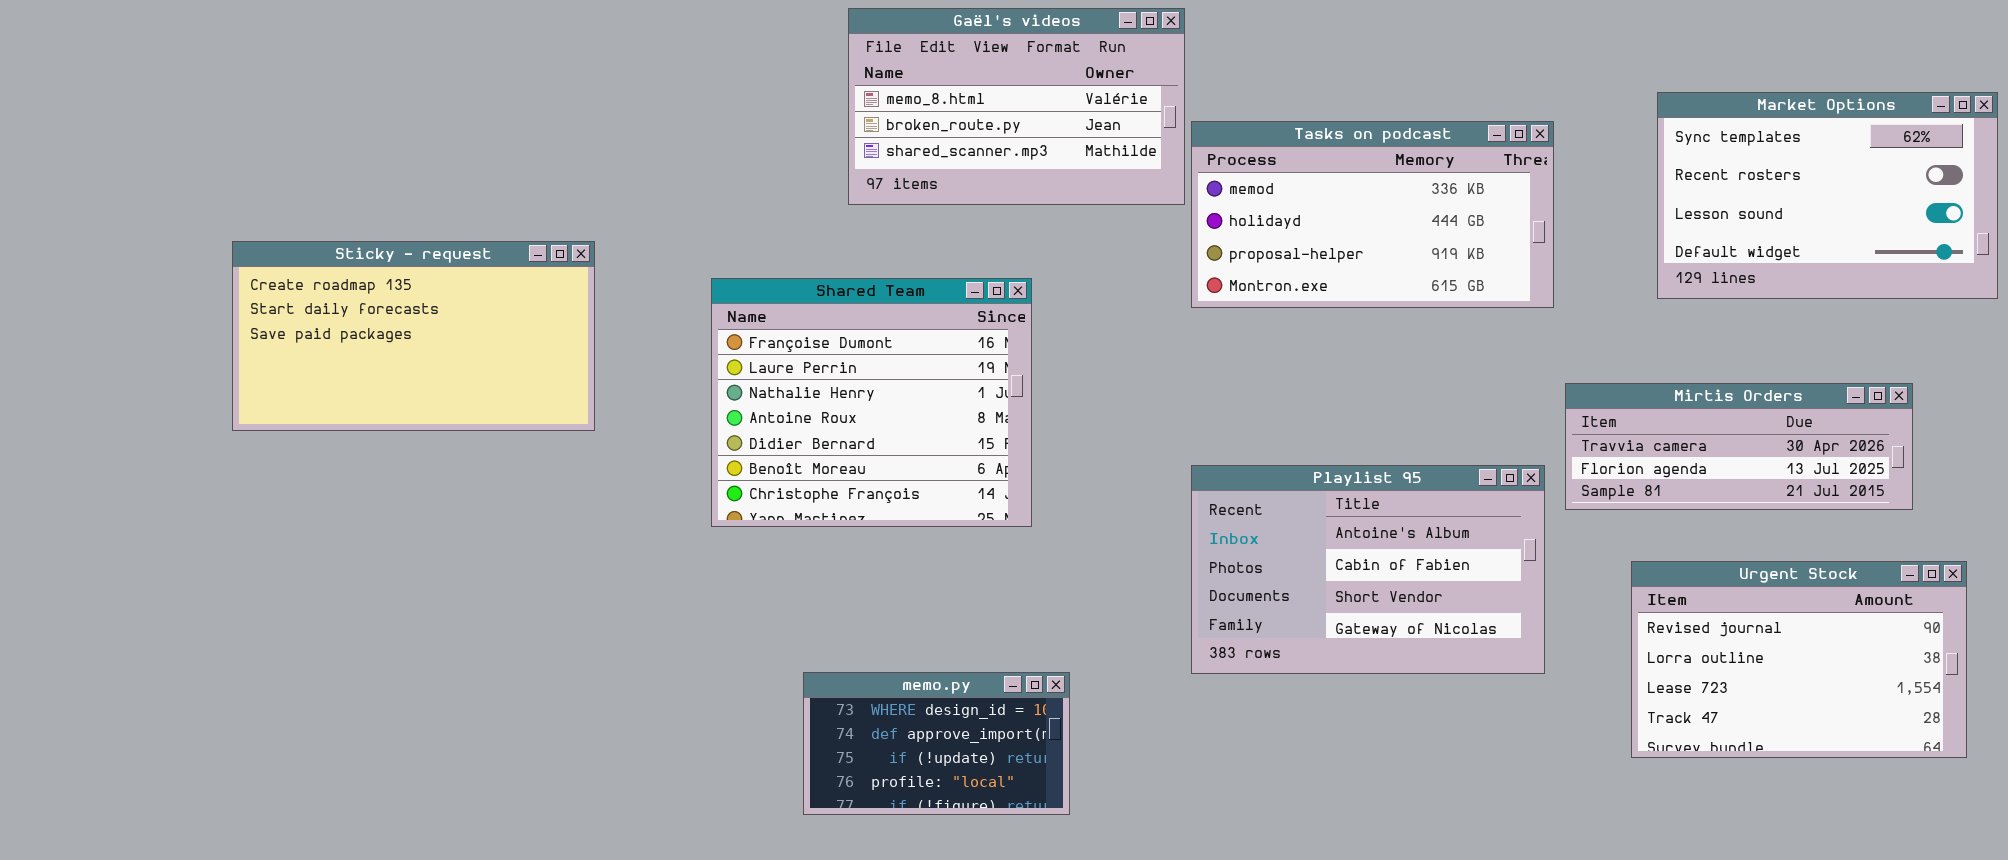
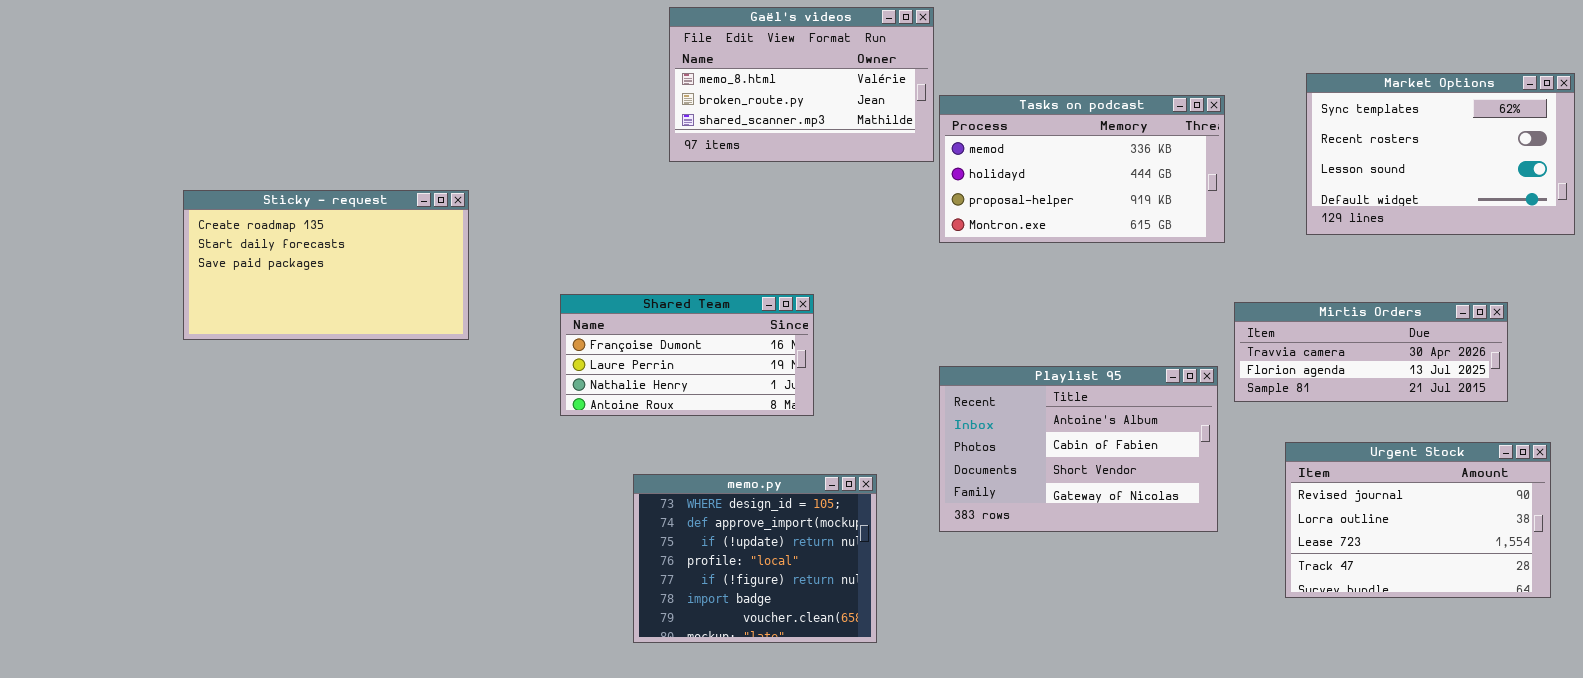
Shared Team: [711,278,1032,527] -> [560,294,814,416], resized
memo.py: [803,672,1070,815] -> [633,474,877,643], resized

